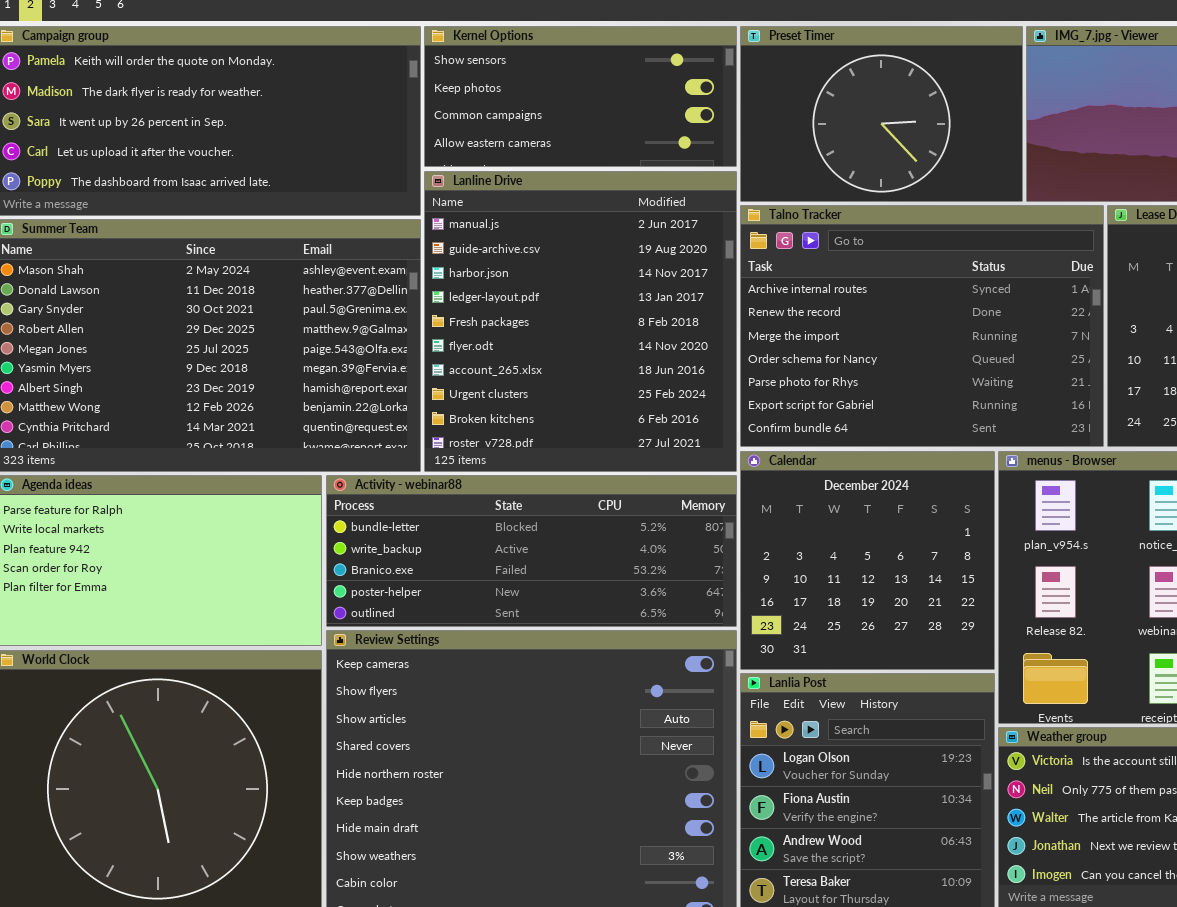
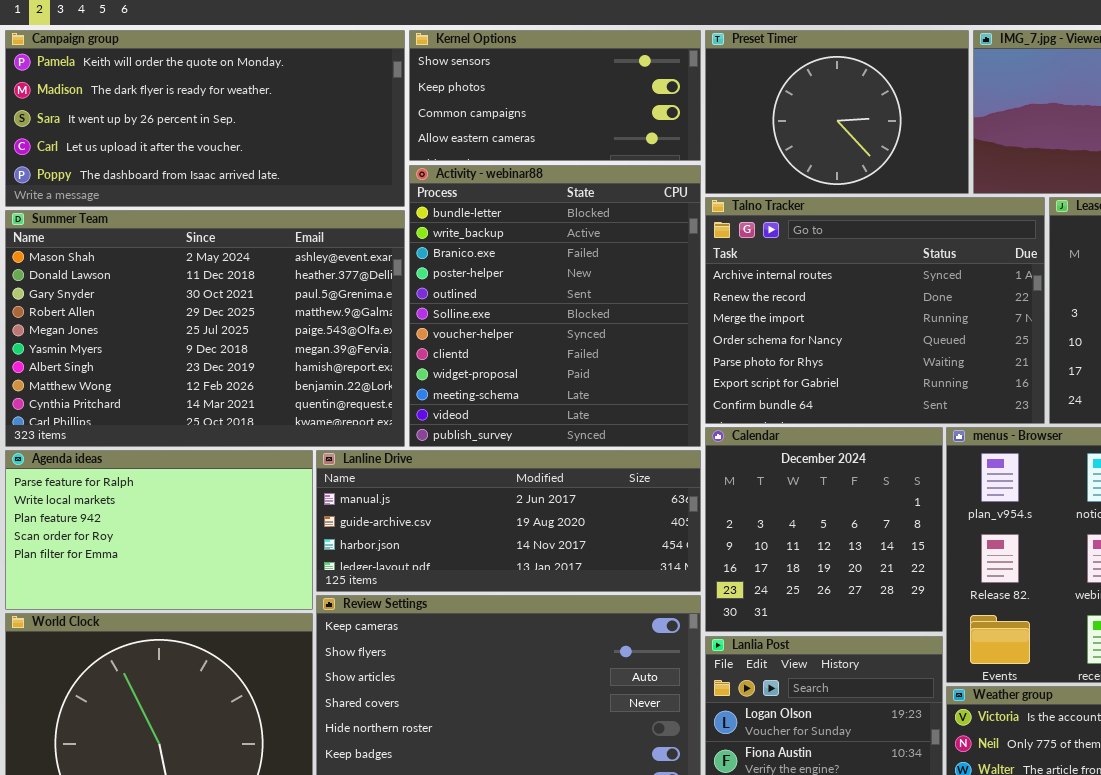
Lanline Drive: [424,171,737,472] -> [316,450,701,592], moved, resized
Activity - webinar88: [326,475,737,627] -> [409,165,701,447], moved, resized

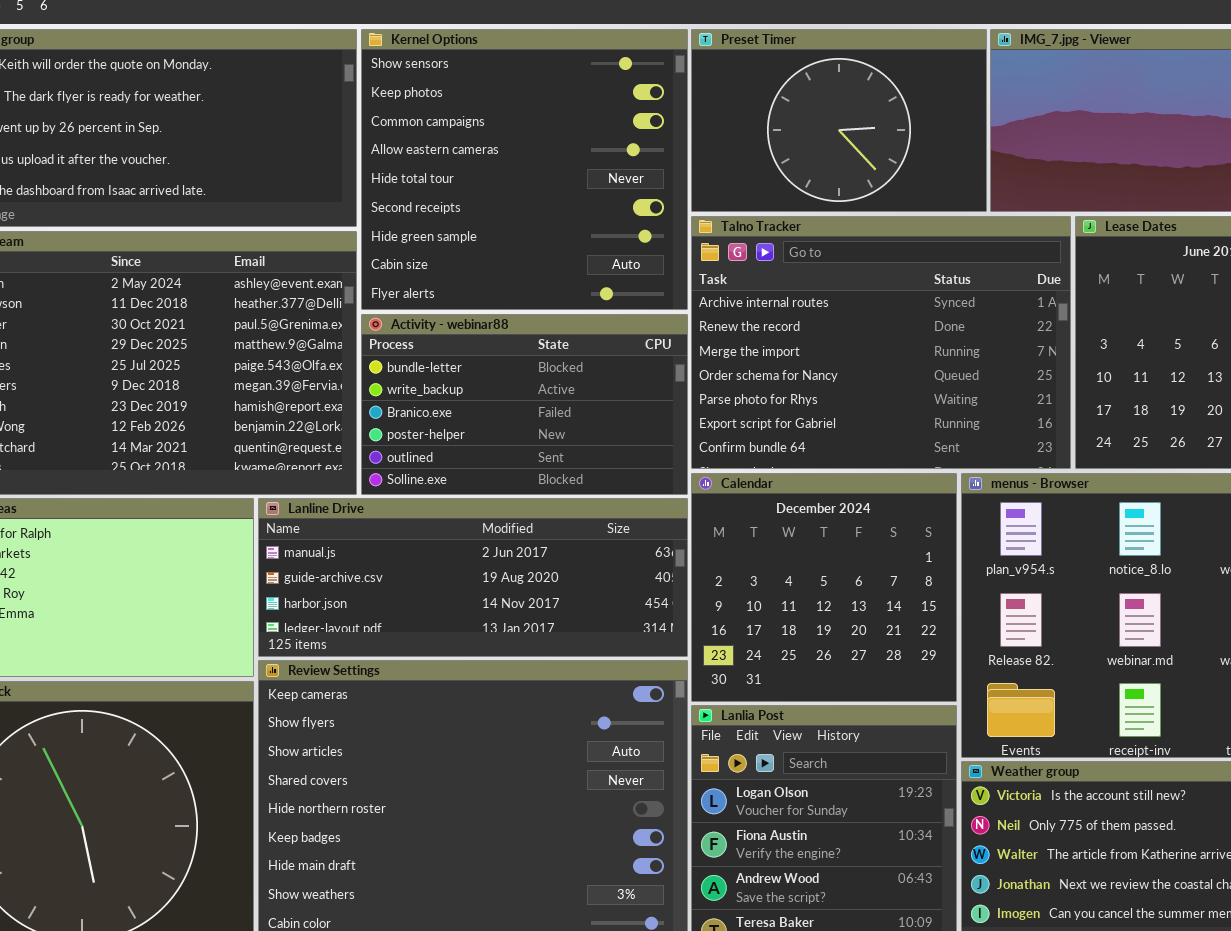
Kernel Options: [409,30,701,161] -> [361,29,688,310], resized
Activity - webinar88: [409,165,701,447] -> [361,314,688,495], resized

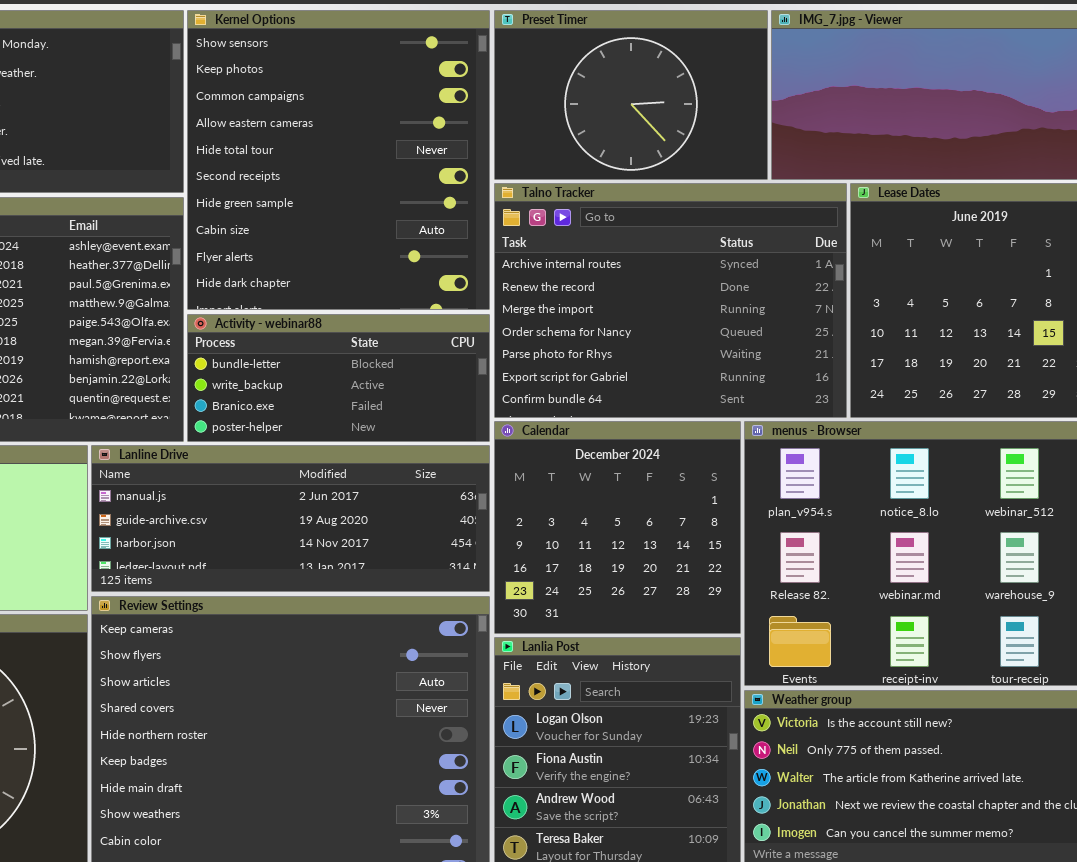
Kernel Options: [361,29,688,310] -> [187,10,490,310], resized
Activity - webinar88: [361,314,688,495] -> [187,314,490,442], resized

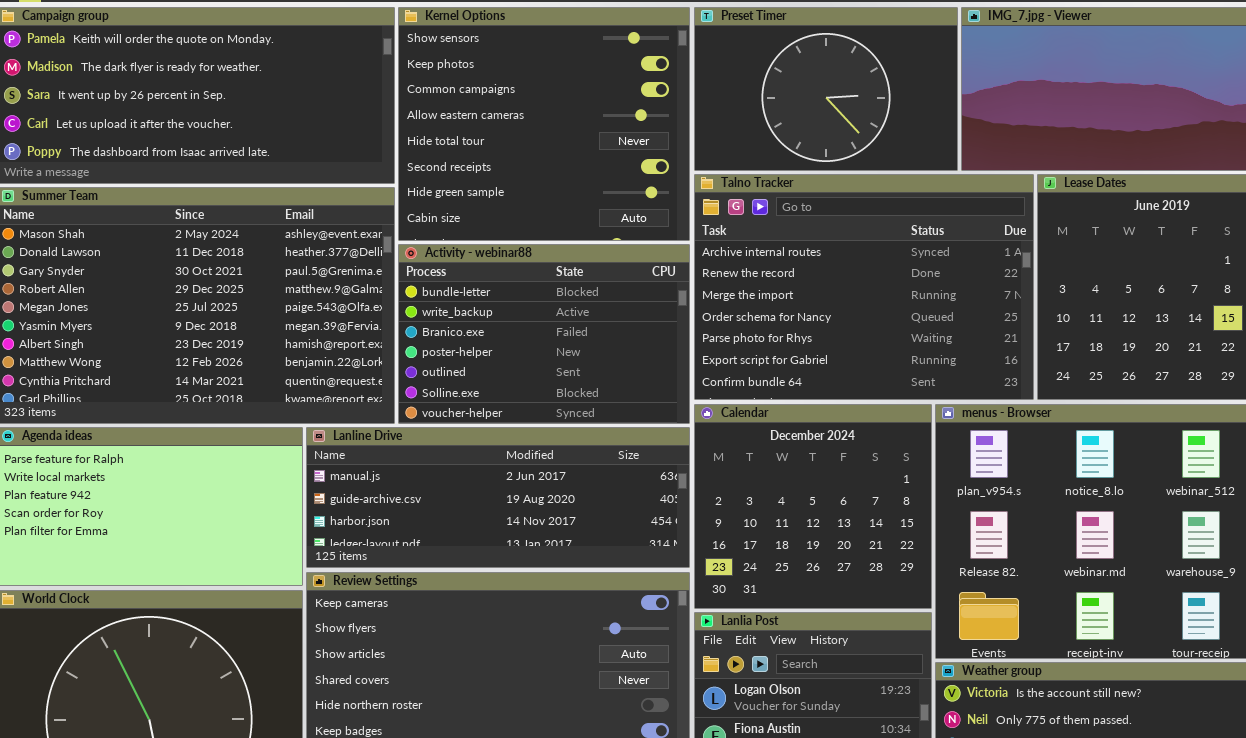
Kernel Options: [187,10,490,310] -> [398,7,690,241], resized
Activity - webinar88: [187,314,490,442] -> [398,244,690,424], resized

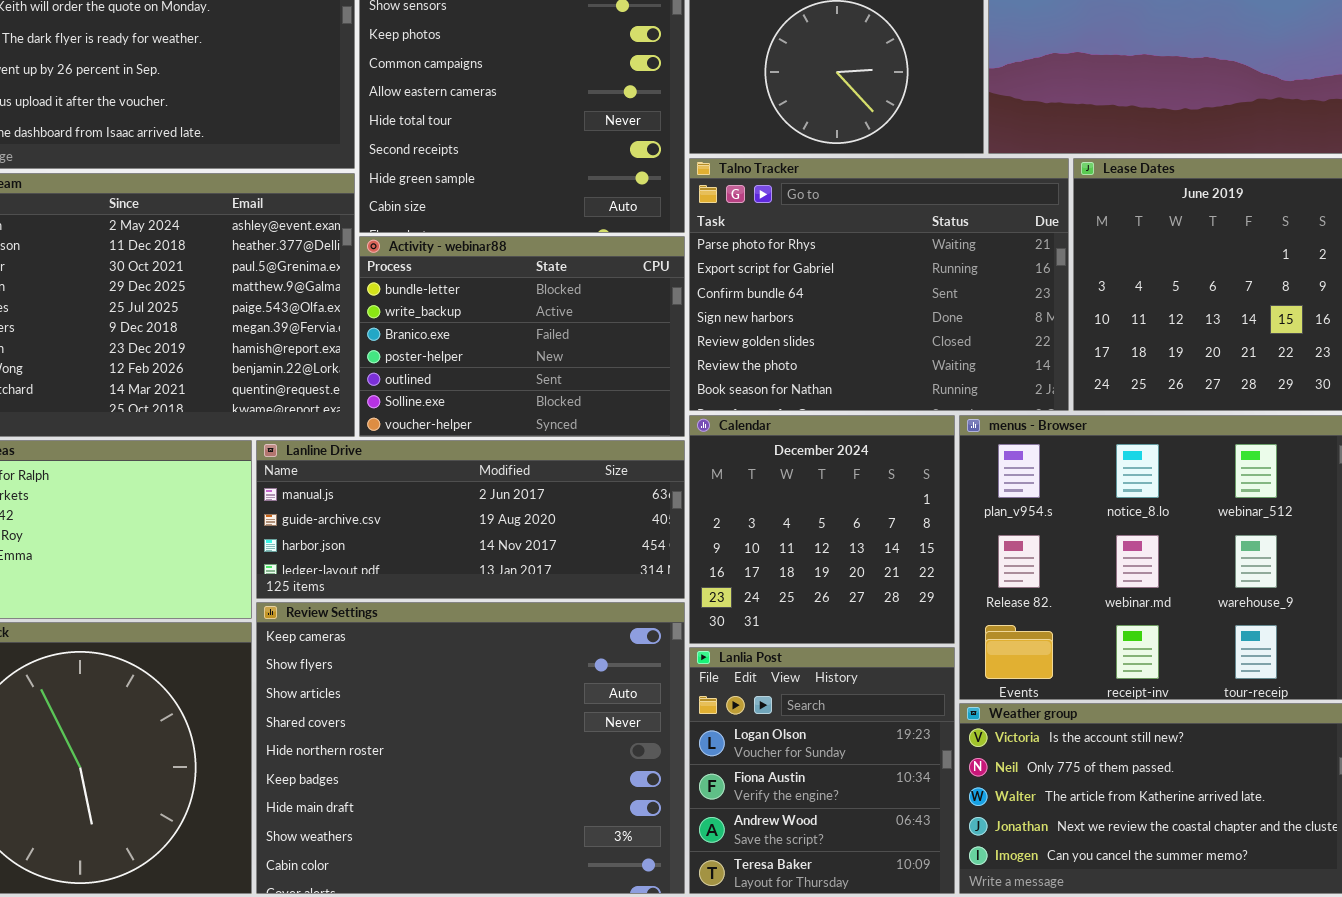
Talno Tracker: [694,174,1034,400] -> [689,158,1069,411], scrolled down 4 rows

